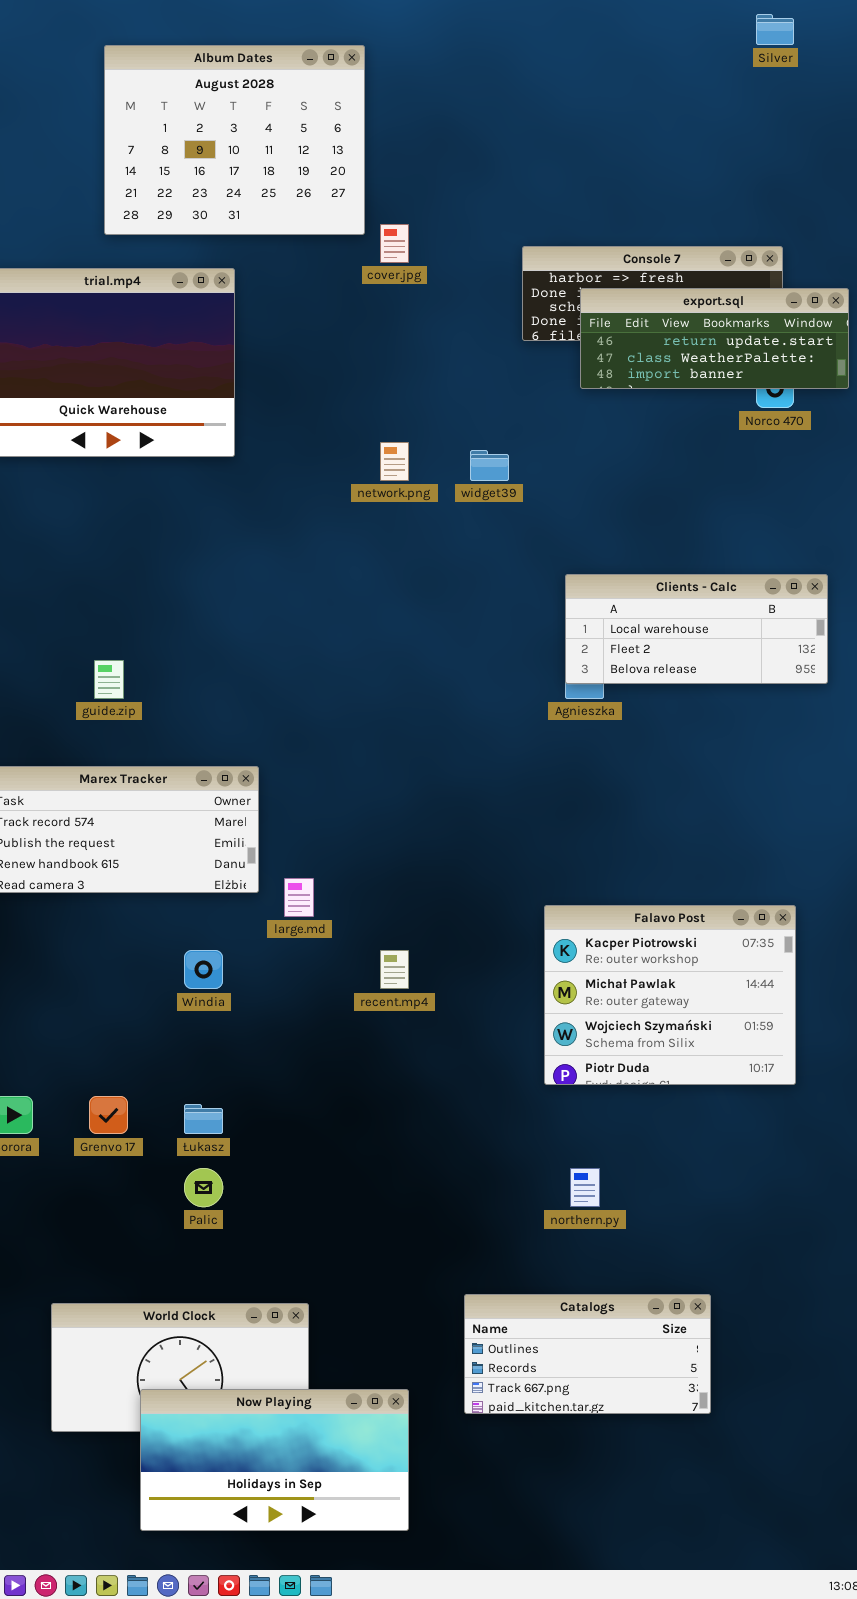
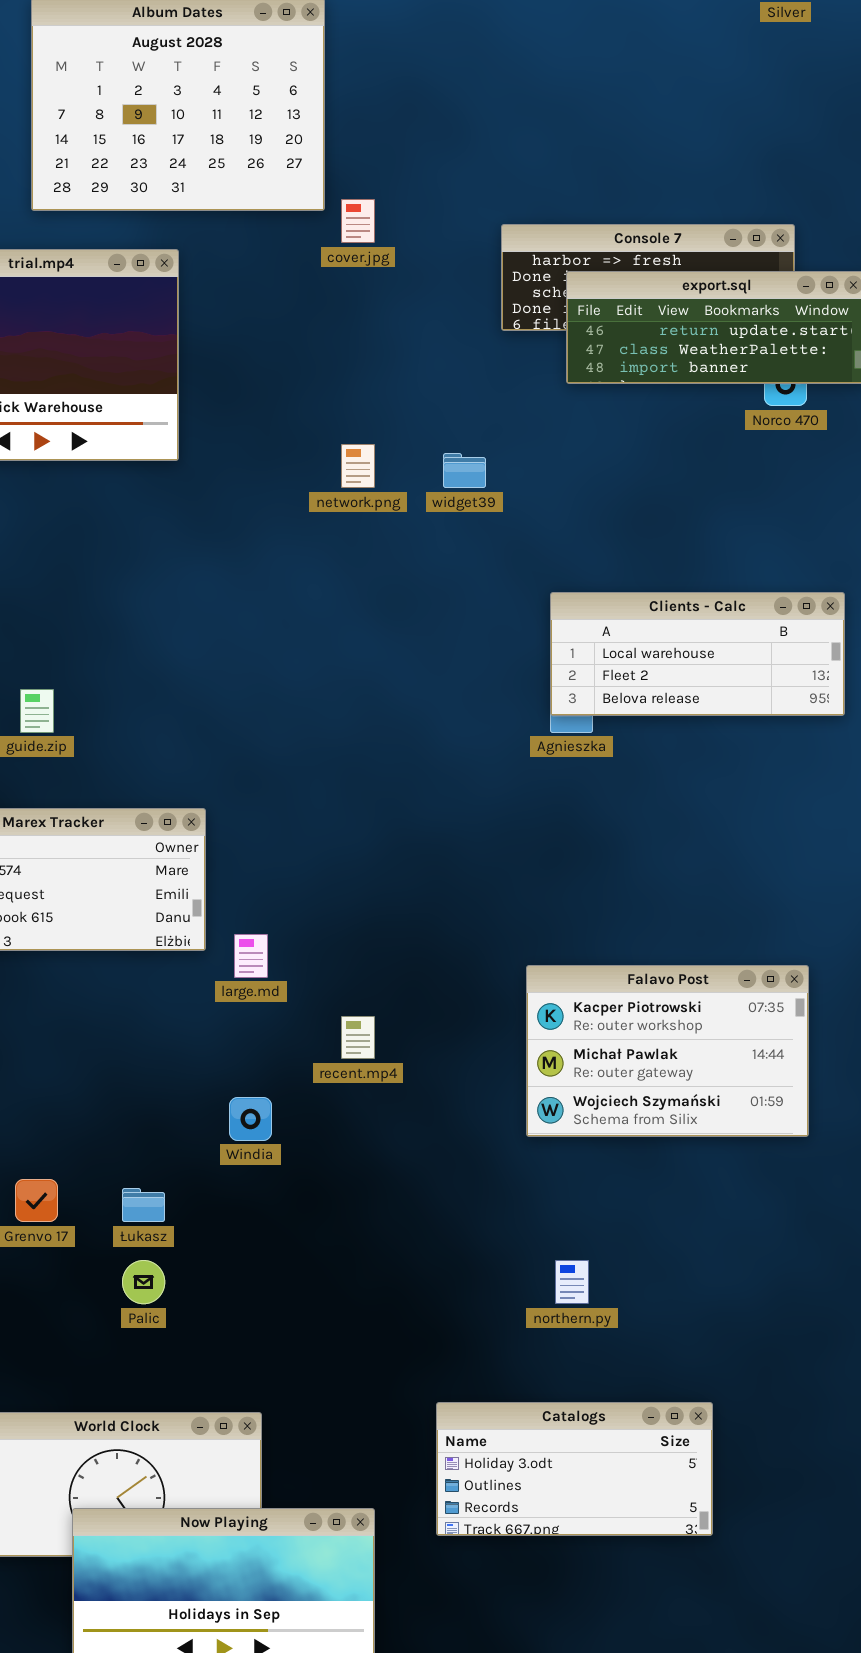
Falavo Post: [544,905,796,1085] -> [526,965,809,1137], resized
Windia: [184,950,223,989] -> [229,1097,272,1141], moved
Catalogs: [464,1294,711,1414] -> [436,1402,713,1536], scrolled up 1 row

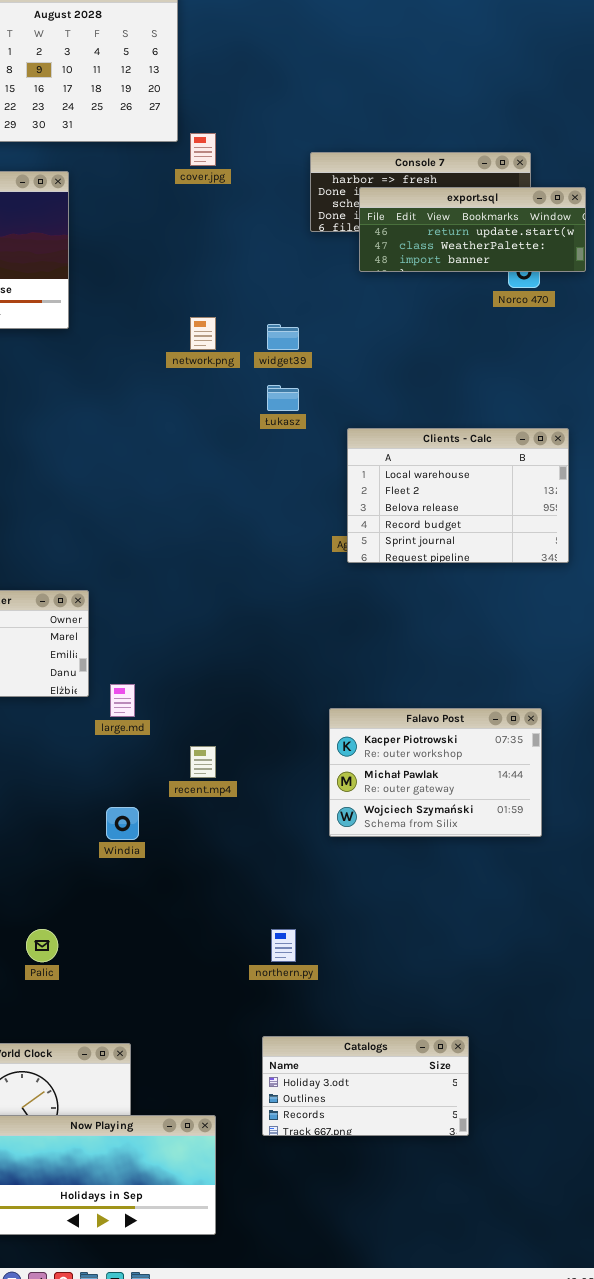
Clients - Calc: [550,592,845,716] -> [347,428,569,563], resized
Łukasz: [122,1188,165,1222] -> [267,385,299,411], moved
northern.py: [555,1260,589,1304] -> [271,929,296,962], moved

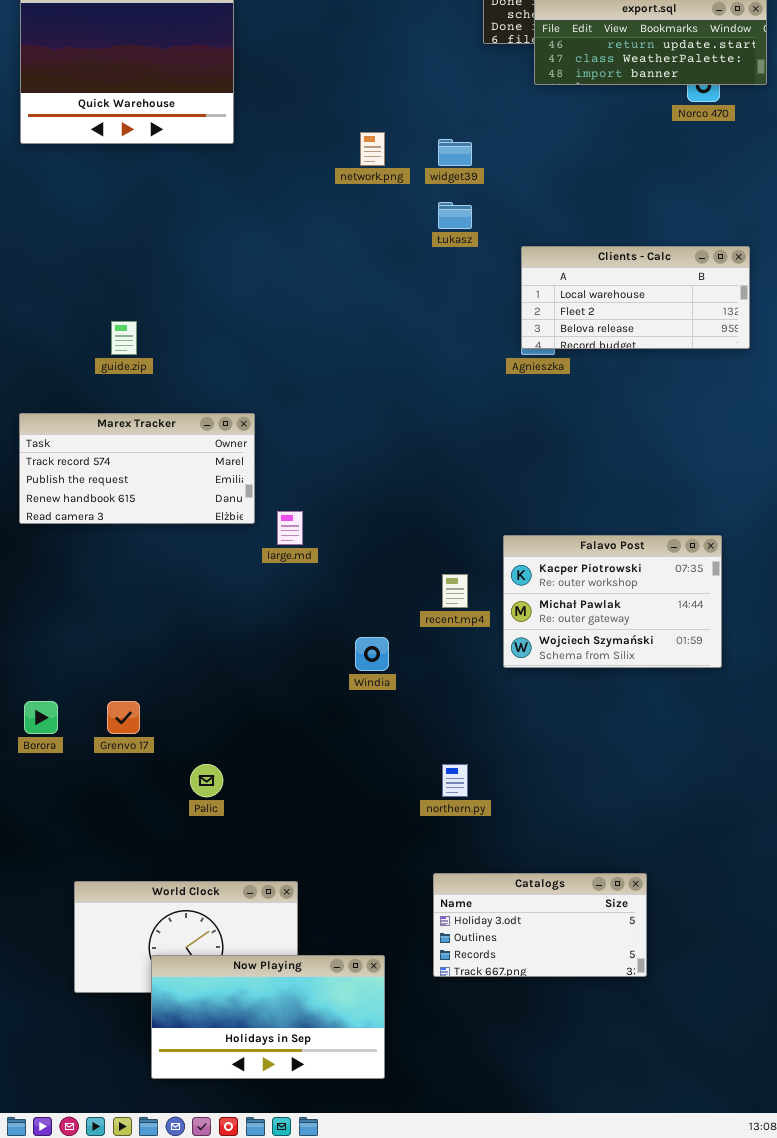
Clients - Calc: [347,428,569,563] -> [521,246,750,349], resized
recent.mp4: [190,746,216,778] -> [442,574,468,608], moved
Windia: [106,807,139,840] -> [355,637,389,671], moved

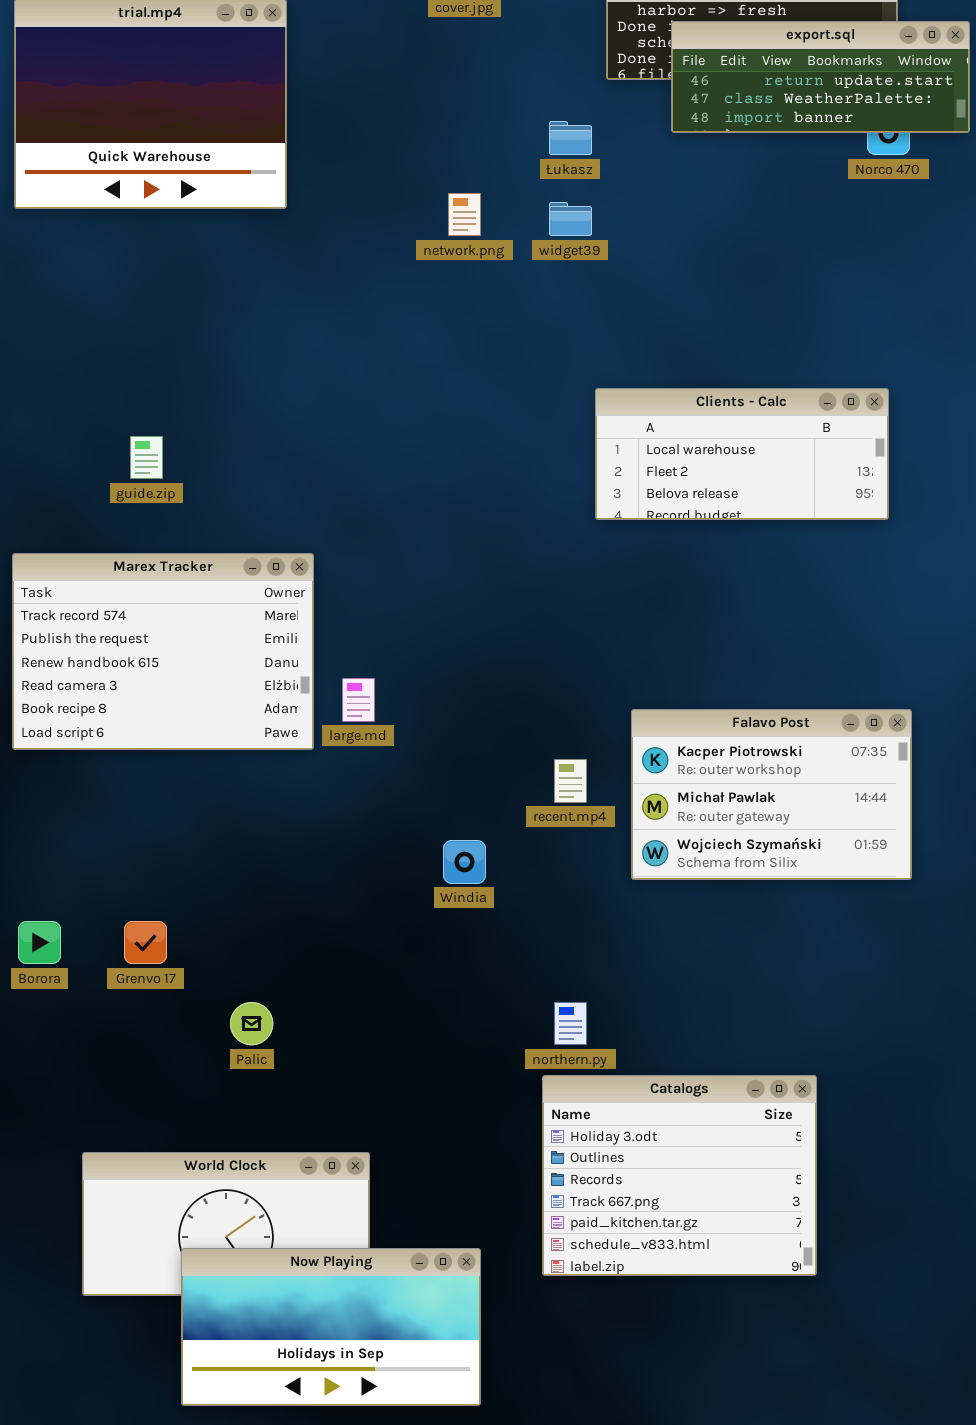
Łukasz: [438,202,472,229] -> [549,121,592,155], moved
Clients - Calc: [521,246,750,349] -> [595,388,889,520], moved
Marex Tracker: [19,413,255,524] -> [12,553,314,750], resized
Catalogs: [433,873,647,977] -> [542,1075,817,1276], resized

